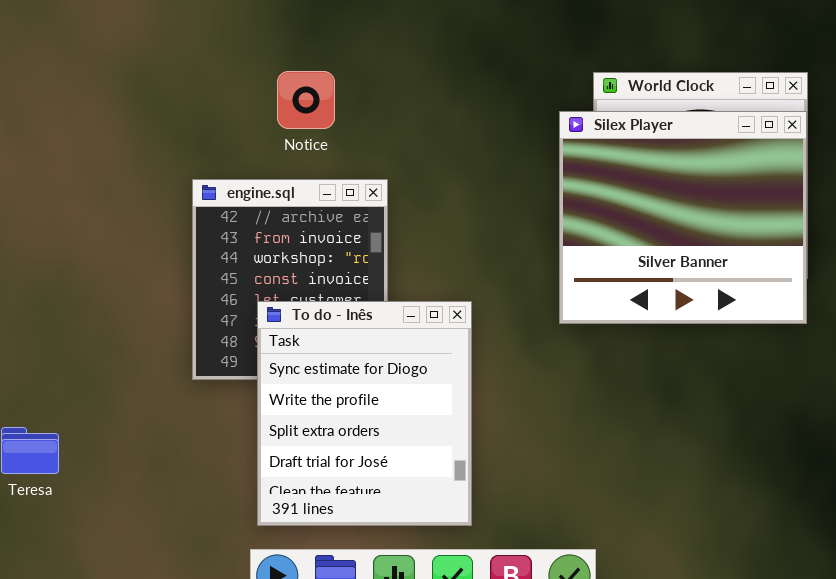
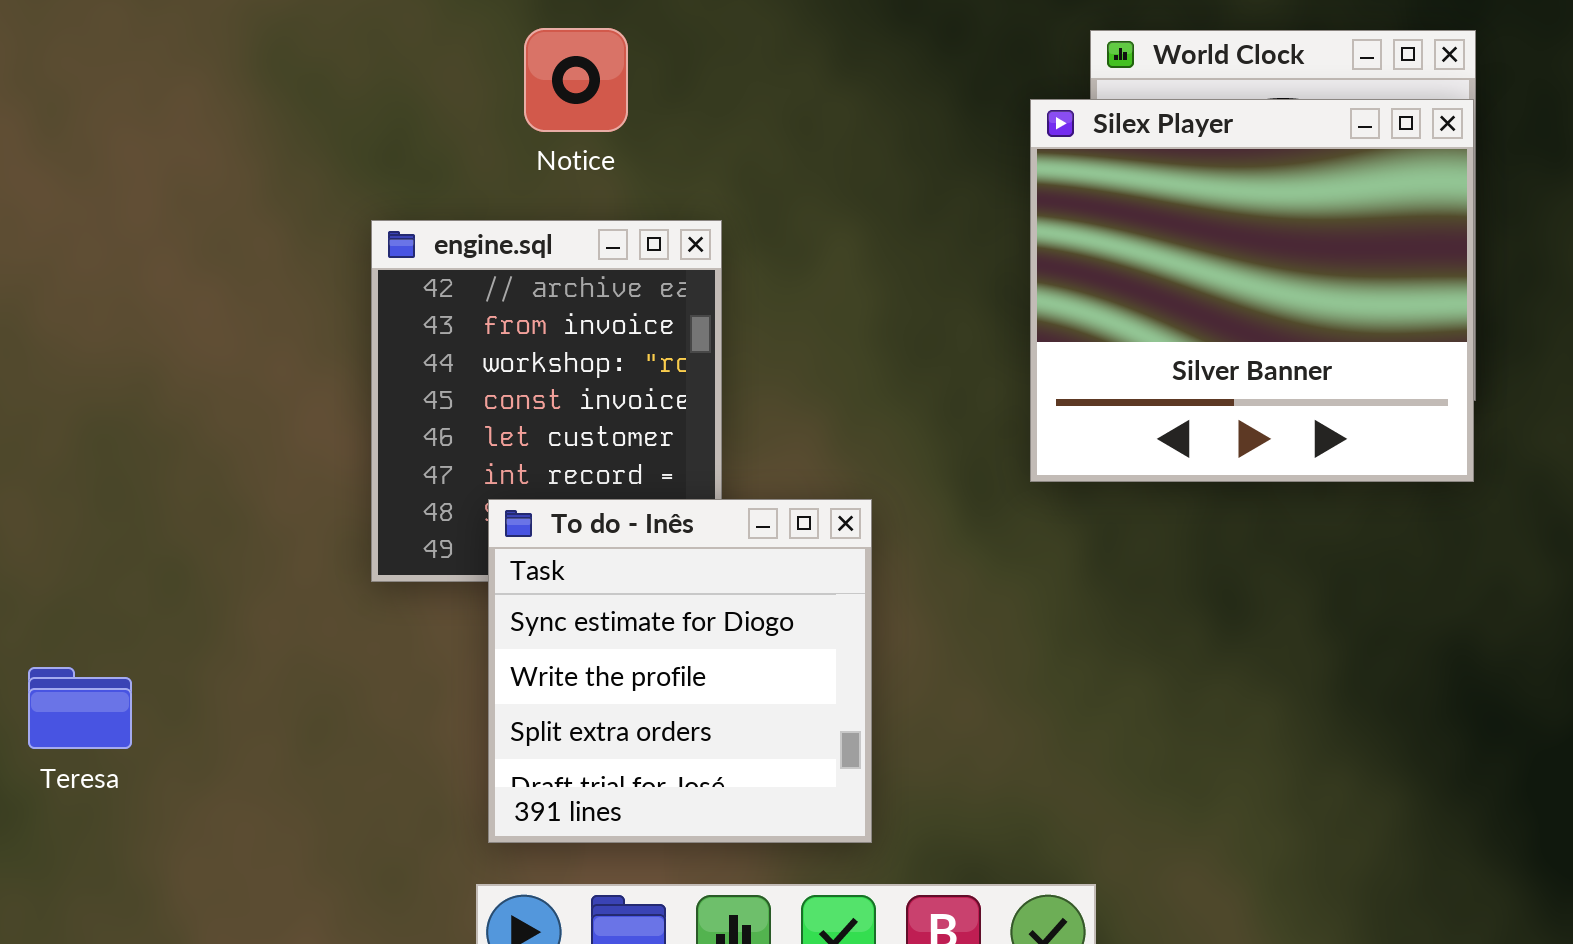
To do - Inês: [257,301,472,526] -> [488,499,872,843], resized

